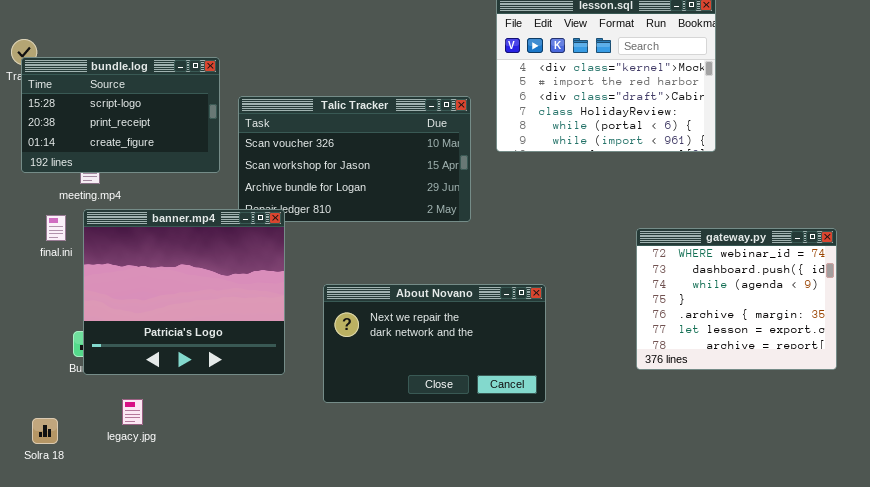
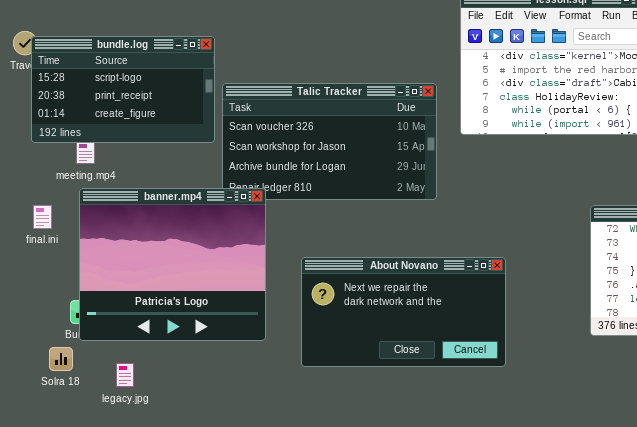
bundle.log: [21,57,220,173] -> [31,36,215,143], moved
final.ini: [46,215,66,241] -> [33,205,52,229], moved
Solra 18: [32,418,58,444] -> [49,347,73,371], moved

